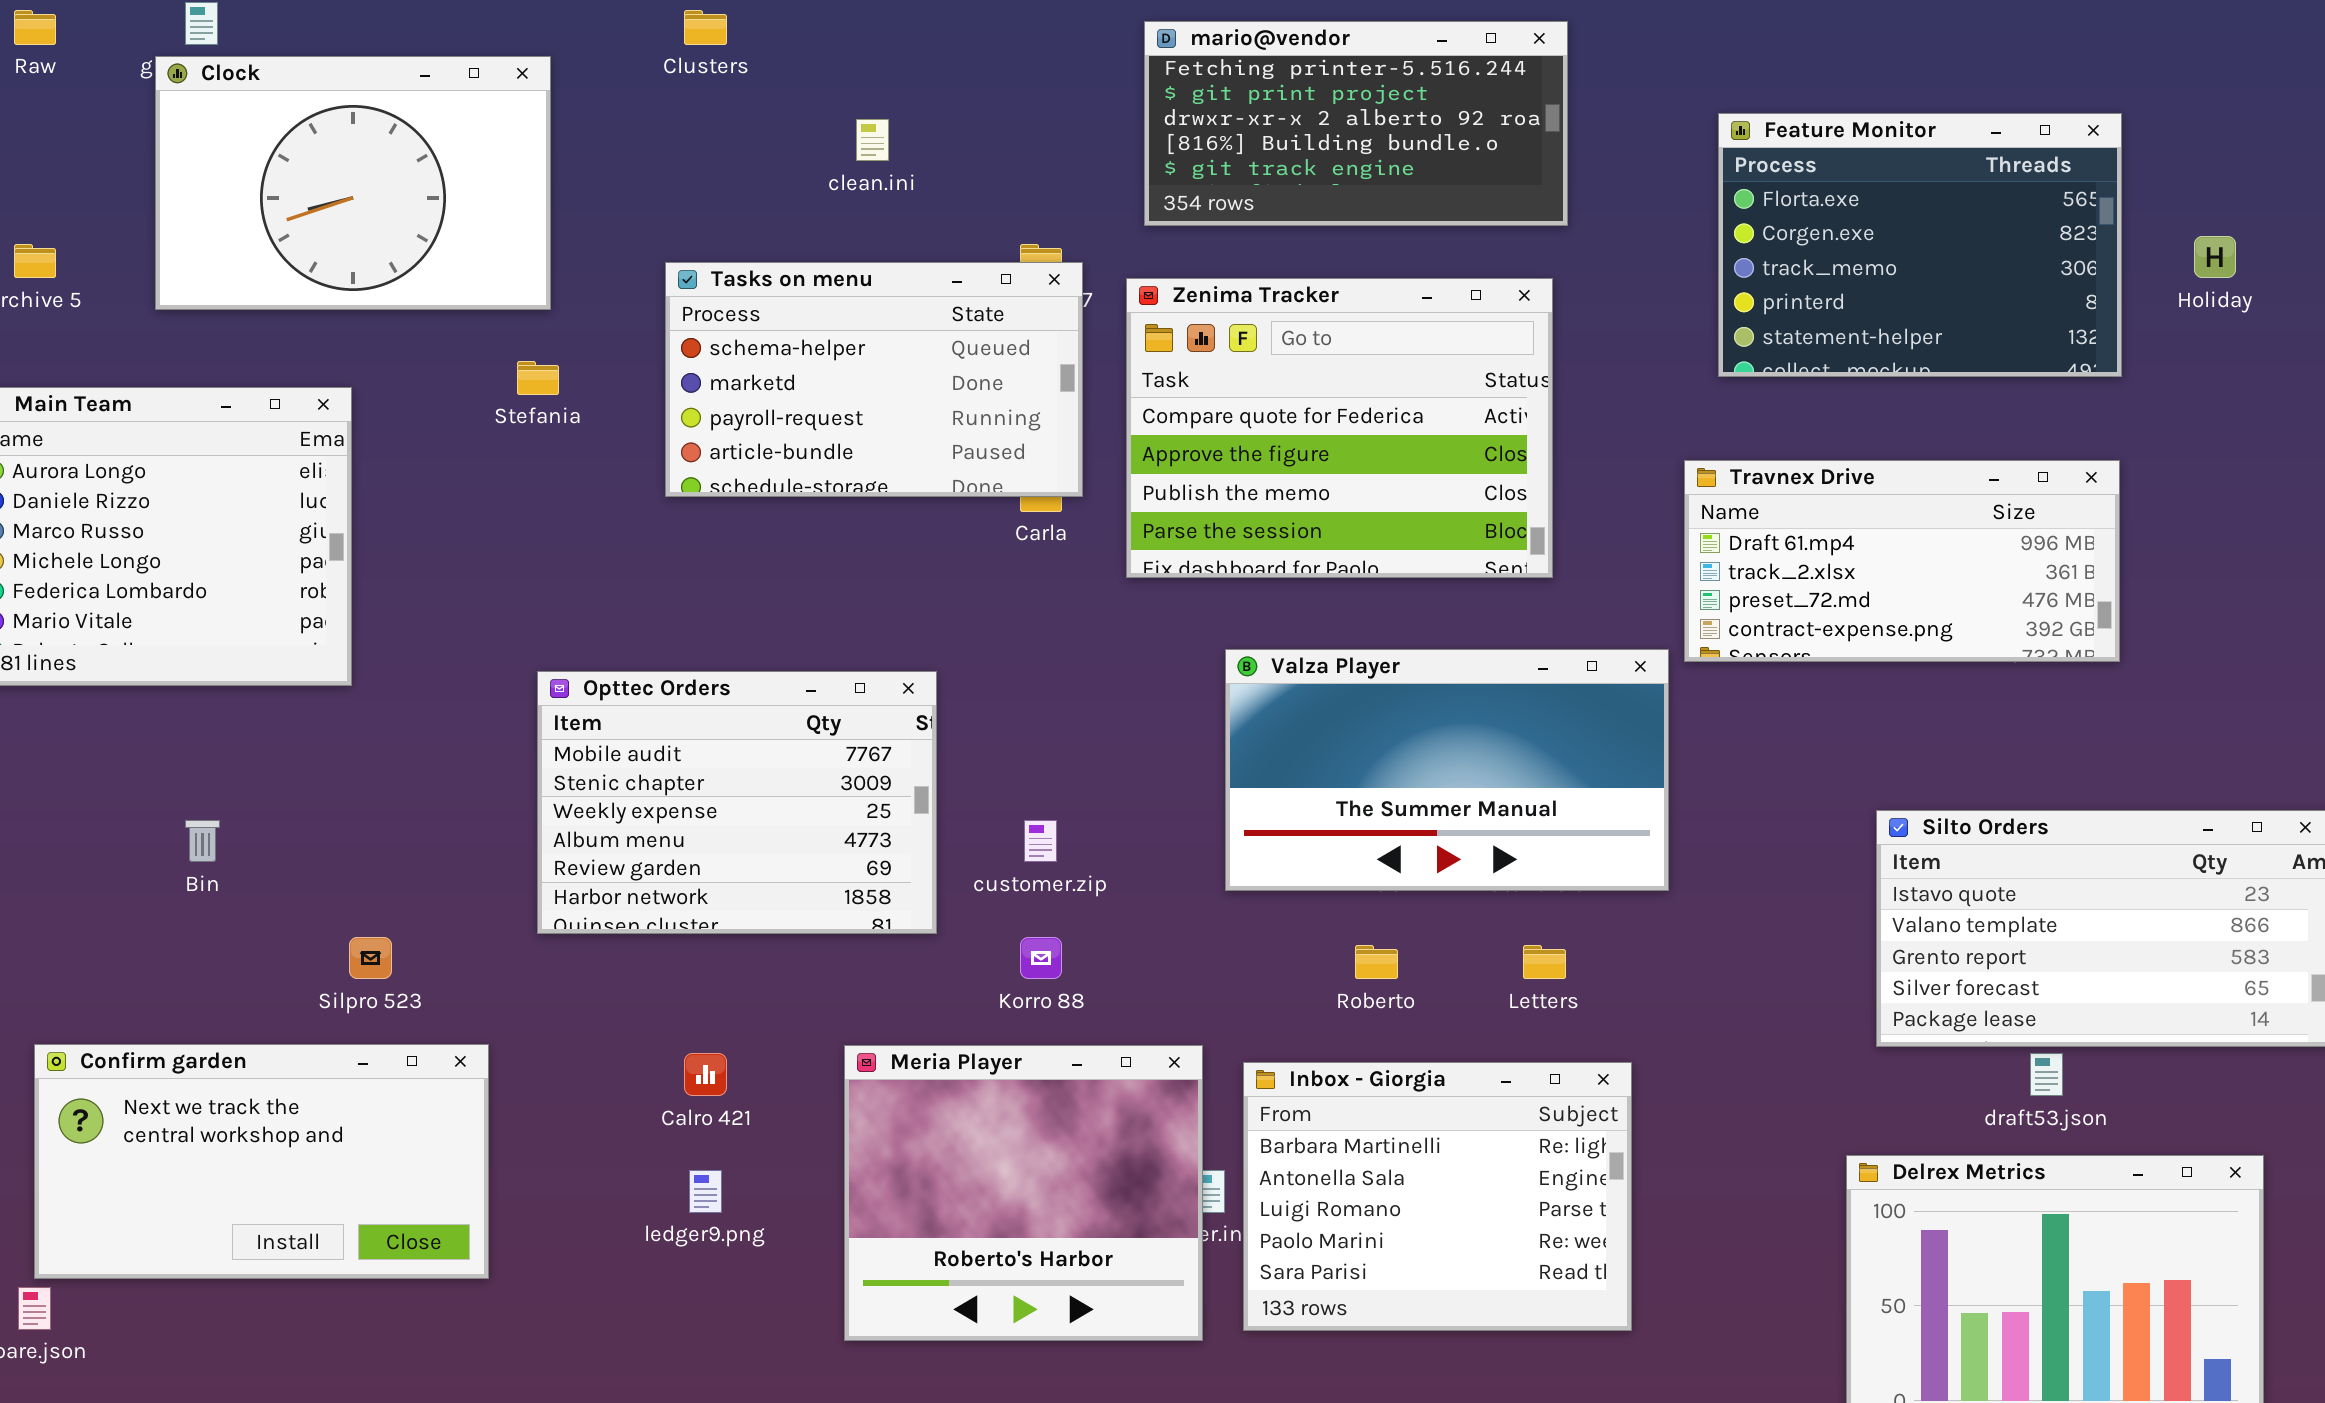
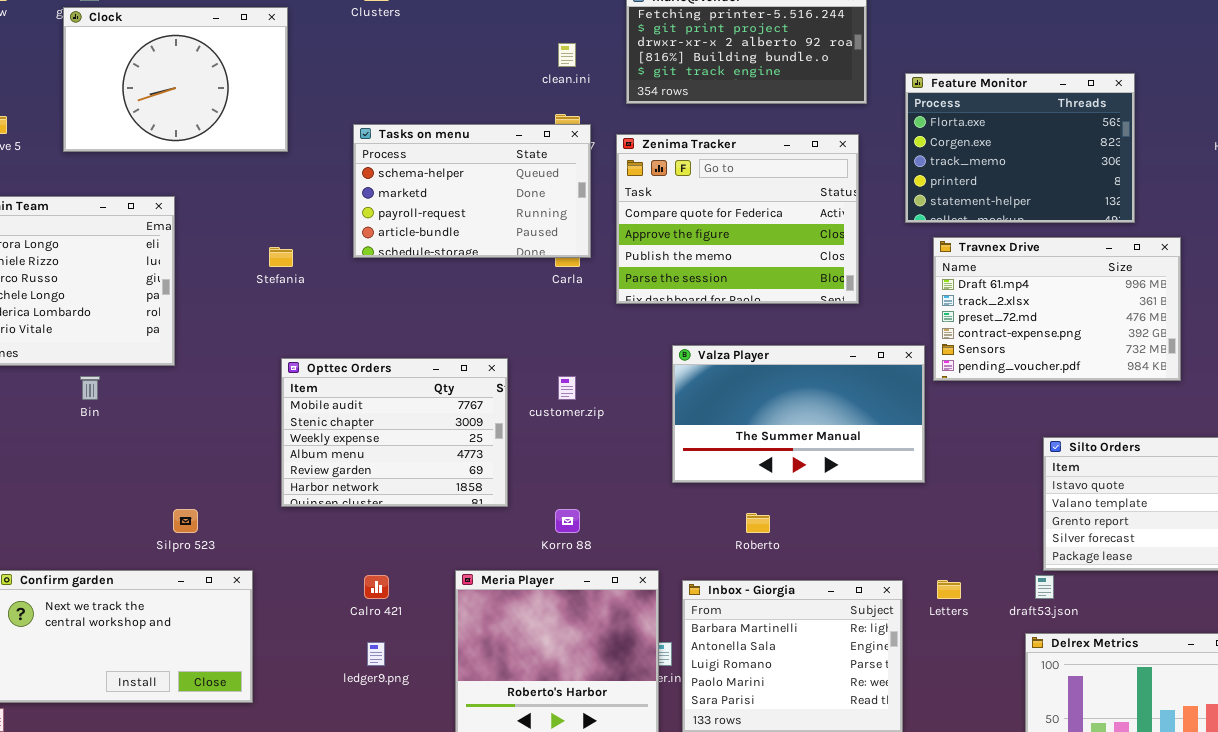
Feature Monitor: [1718,113,2122,377] -> [905,73,1135,223], moved
clean.ini: [856,119,889,161] -> [558,43,576,67], moved
Stefania: [517,361,559,395] -> [269,247,293,267], moved
Travnex Drive: [1684,460,2120,662] -> [933,237,1181,381], resized
Bin: [185,820,220,862] -> [80,376,100,400], moved
customer.zip: [1024,820,1057,862] -> [558,376,576,400], moved
Letters: [1523,945,1566,979] -> [937,580,961,599], moved
draft53.json: [2030,1053,2063,1096] -> [1035,575,1054,599], moved

